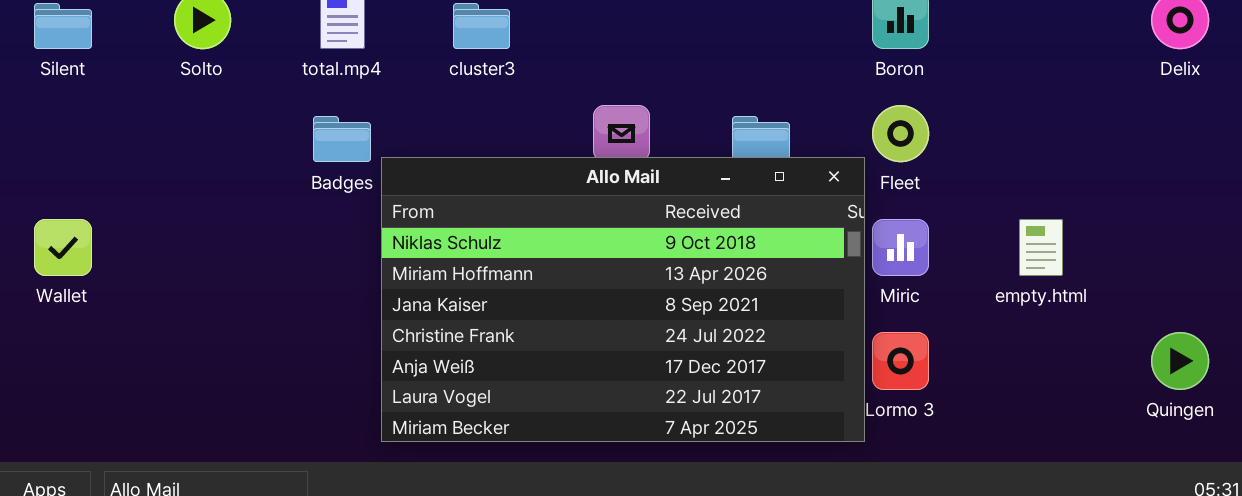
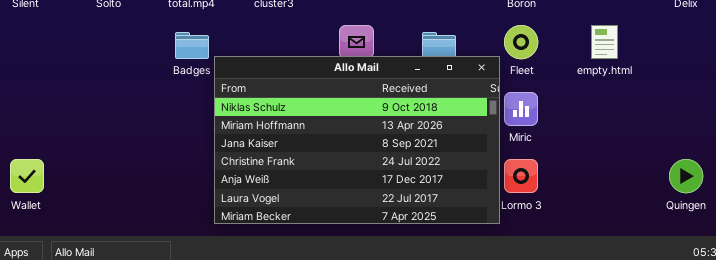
Wallet: [34,219,92,276] -> [10,159,44,193], moved
empty.html: [1019,219,1063,276] -> [591,25,618,59], moved

